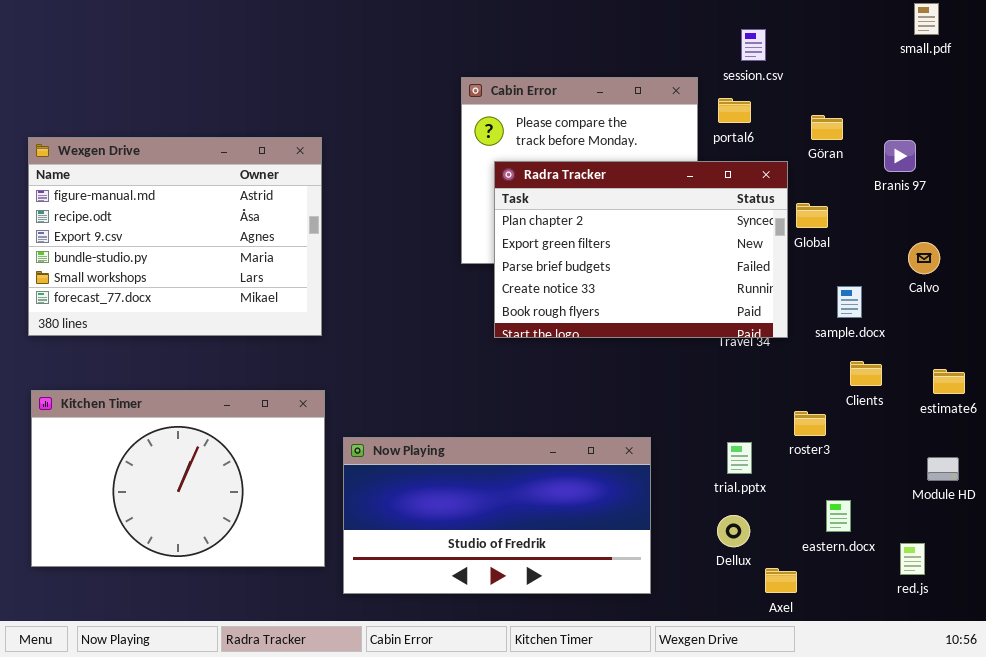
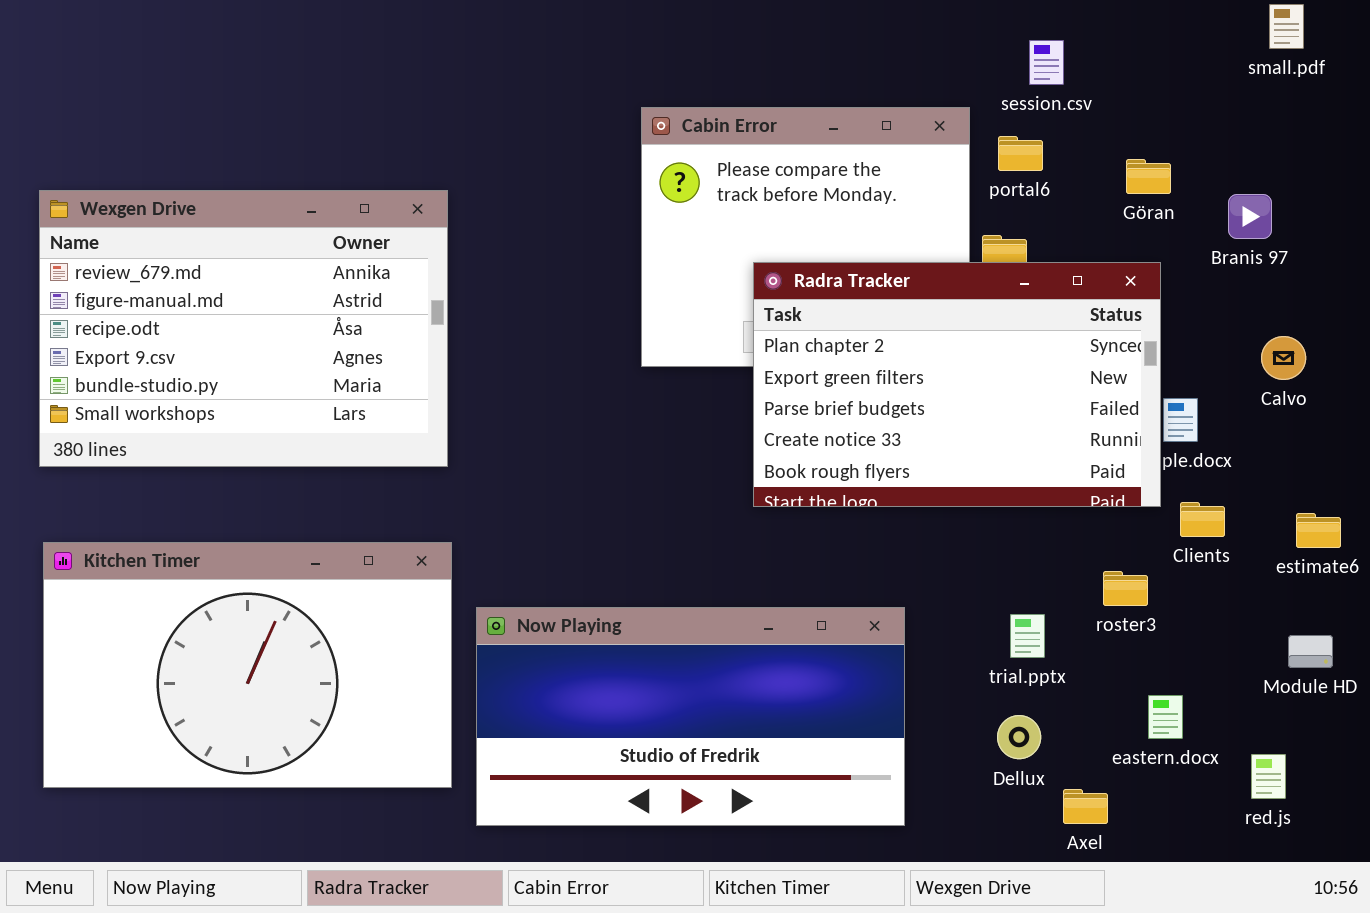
Wexgen Drive: [28,137,322,336] -> [39,190,448,467], scrolled up 1 row
Radra Tracker: [494,161,788,338] -> [753,262,1161,507], moved

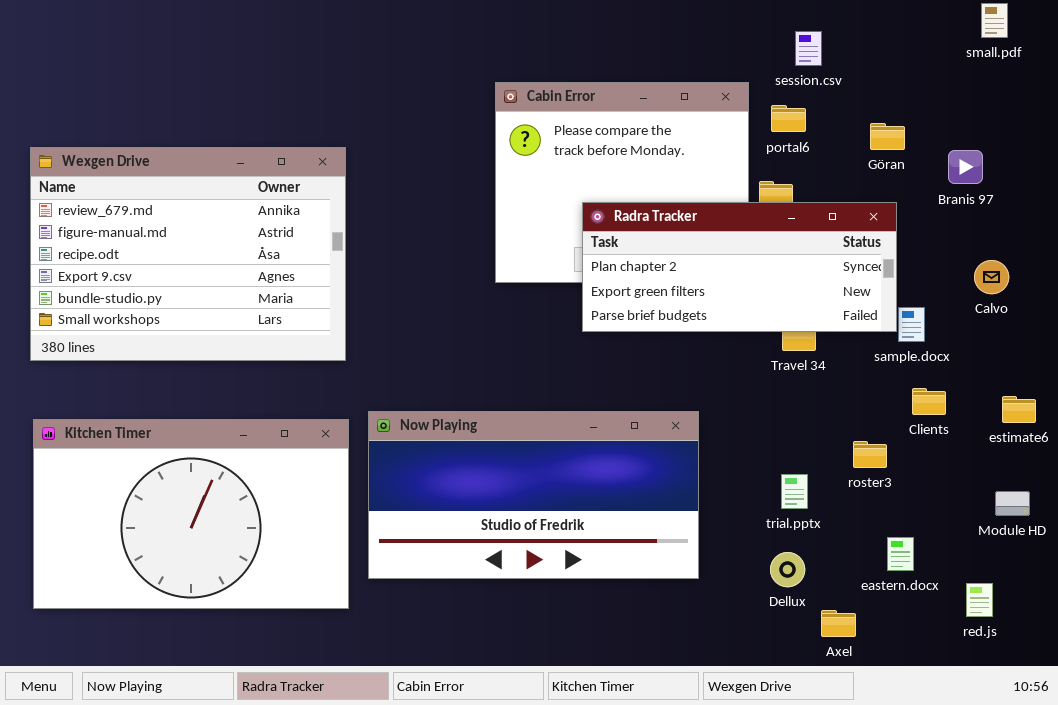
Radra Tracker: [753,262,1161,507] -> [582,202,897,332], resized
Now Playing: [476,607,905,826] -> [368,411,699,579], moved

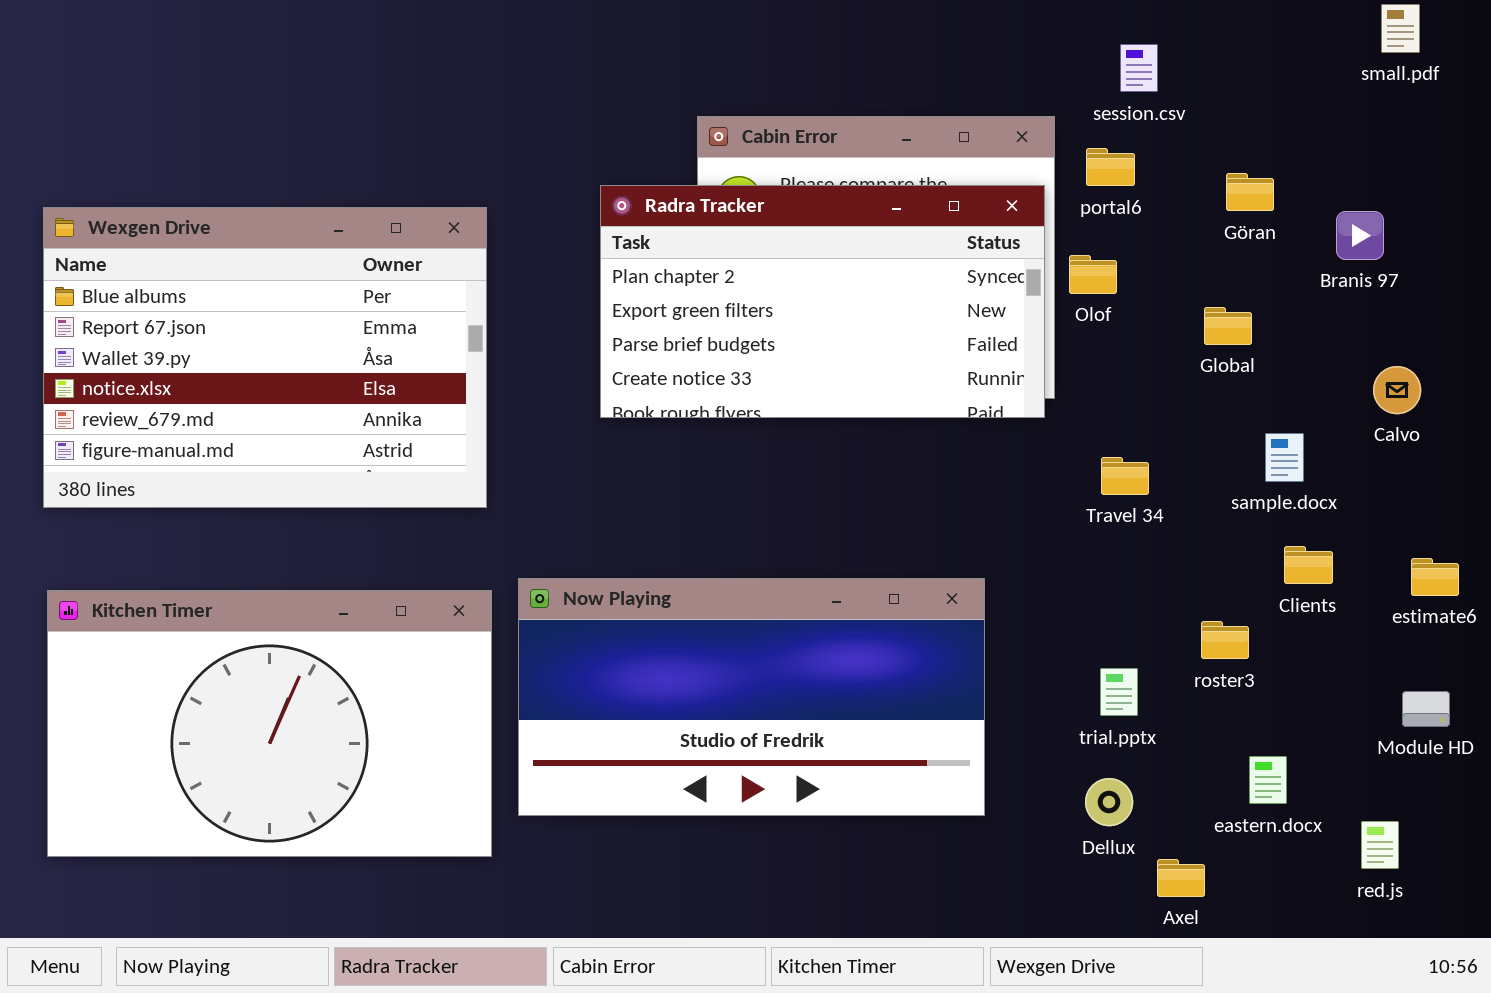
Wexgen Drive: [30,147,346,361] -> [43,207,487,508], scrolled up 4 rows
Radra Tracker: [582,202,897,332] -> [600,185,1045,418], moved, resized

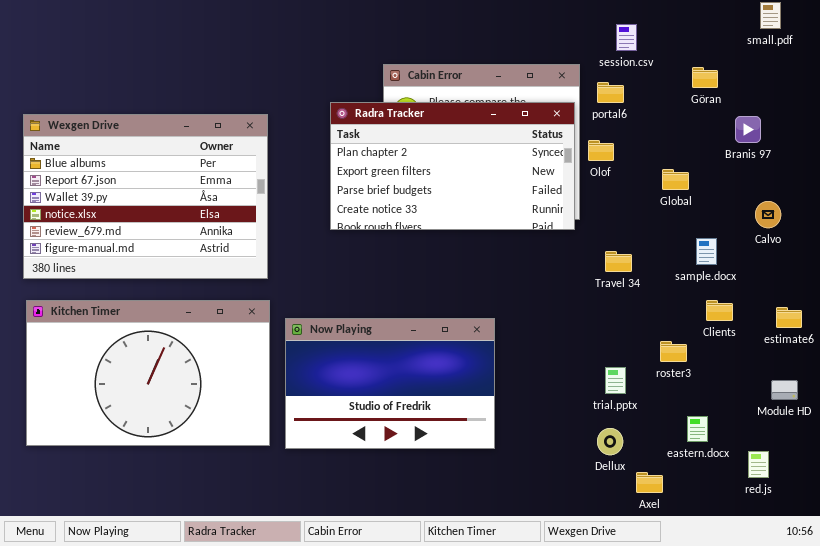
Göran: [1226,173,1274,211] -> [692,67,718,88], moved
Now Playing: [518,578,985,816] -> [285,318,495,449], resized
Kitchen Timer: [47,590,492,857] -> [26,300,270,446], moved

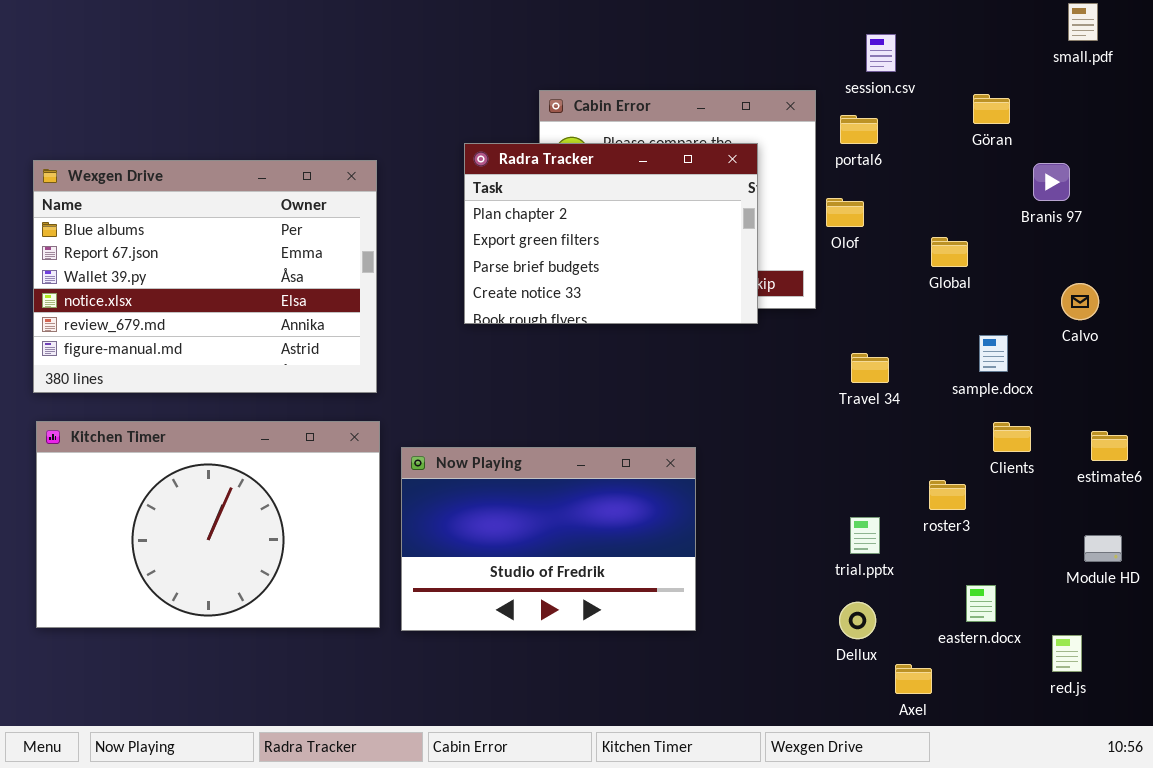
Radra Tracker: [330,102,575,230] -> [464,143,758,324], resized

